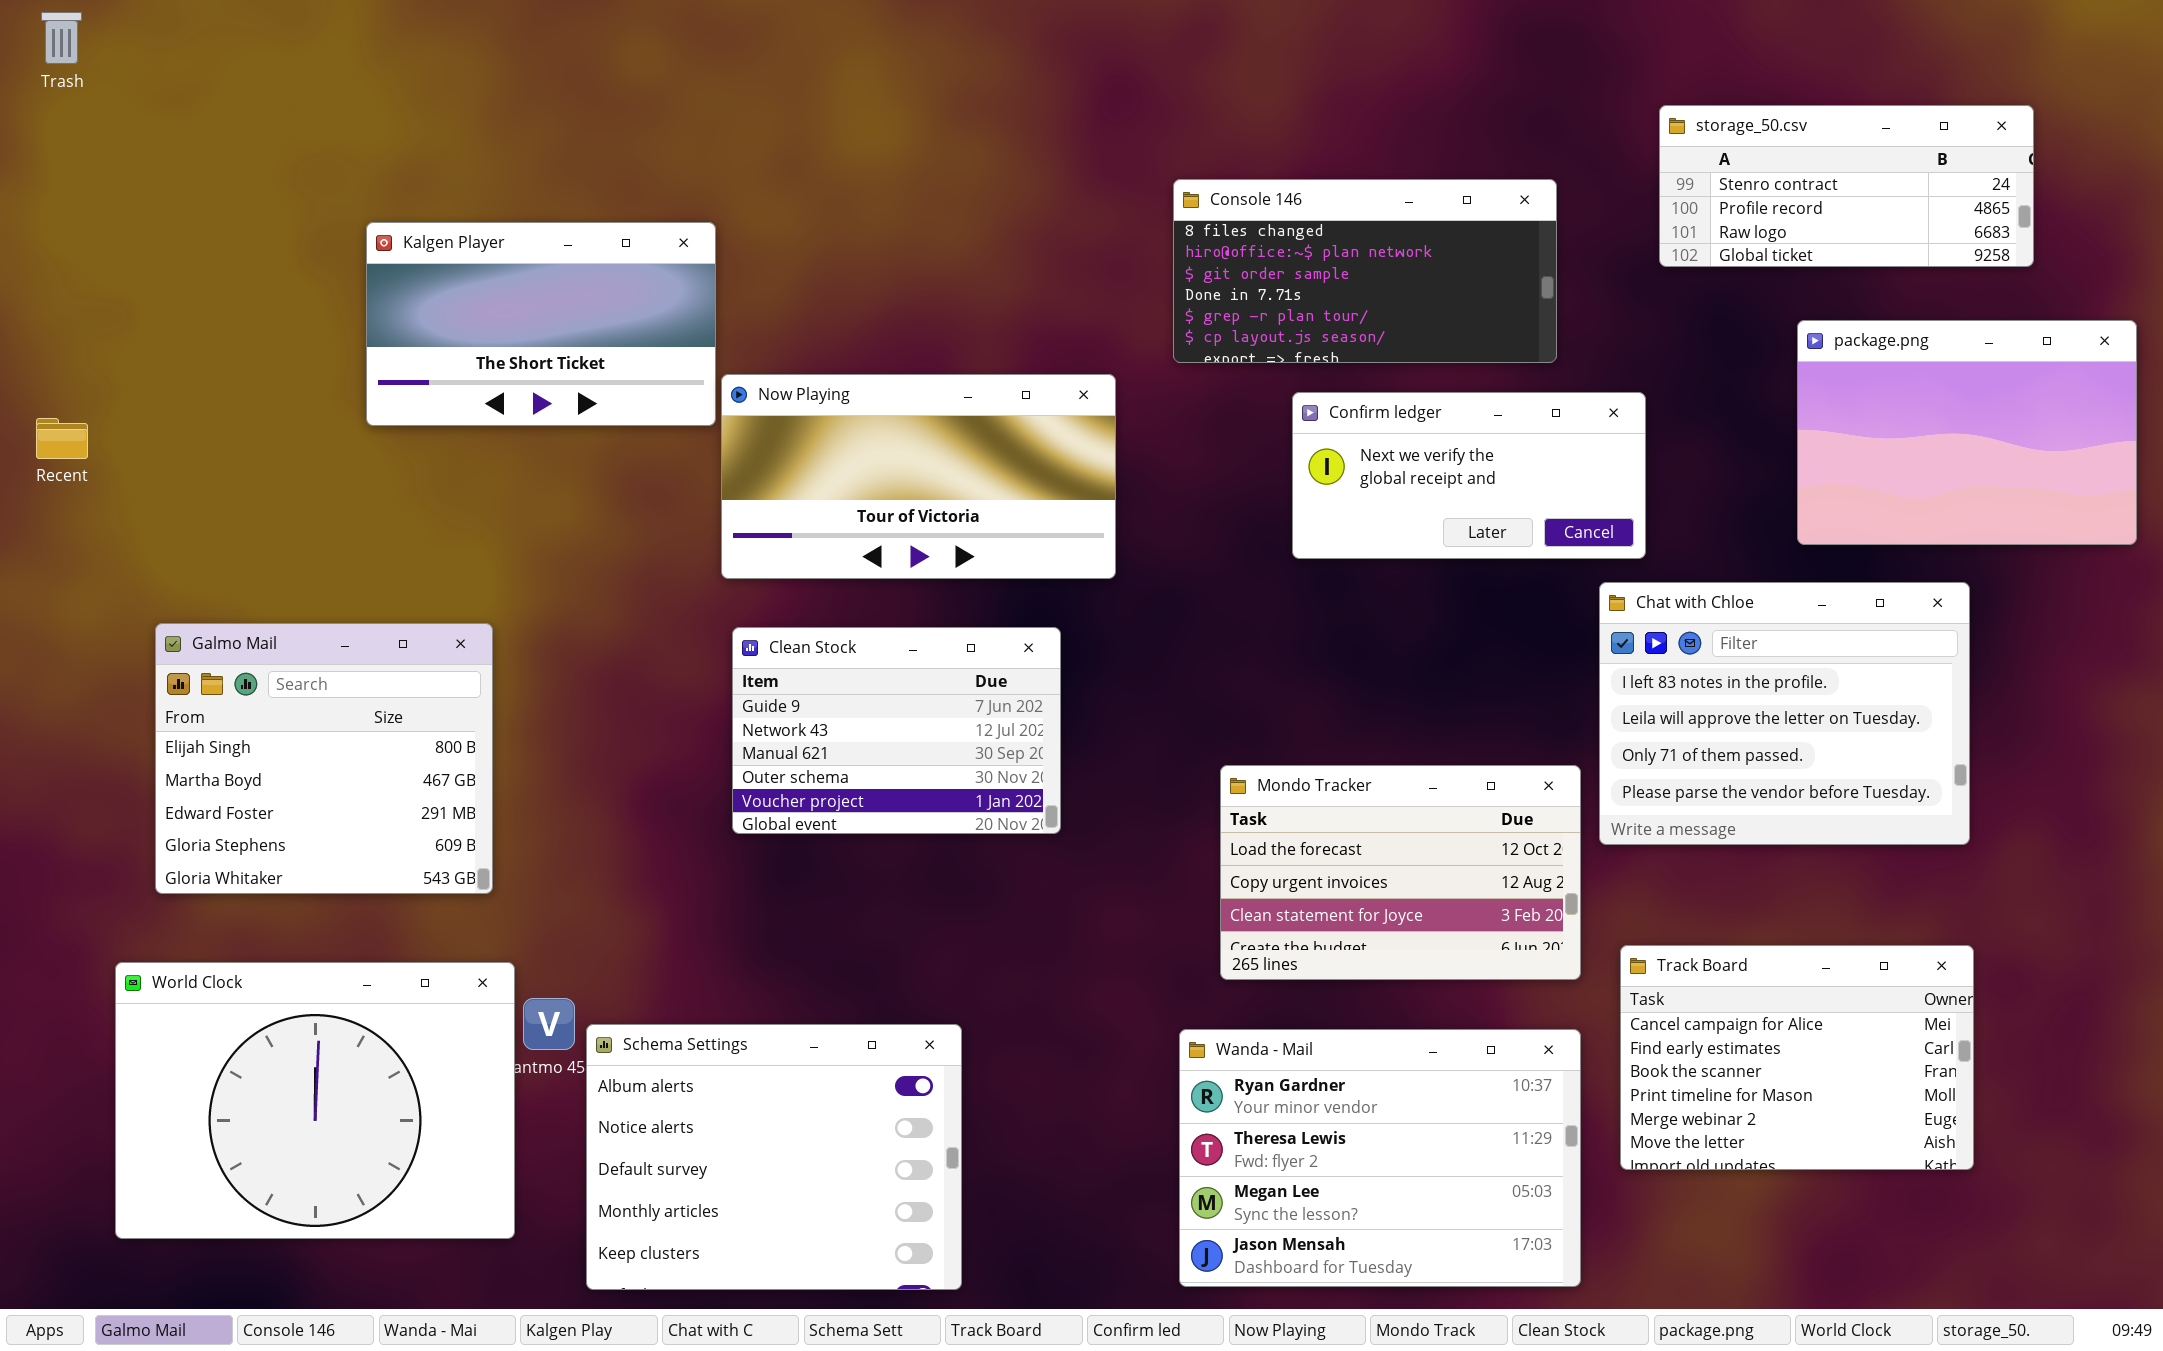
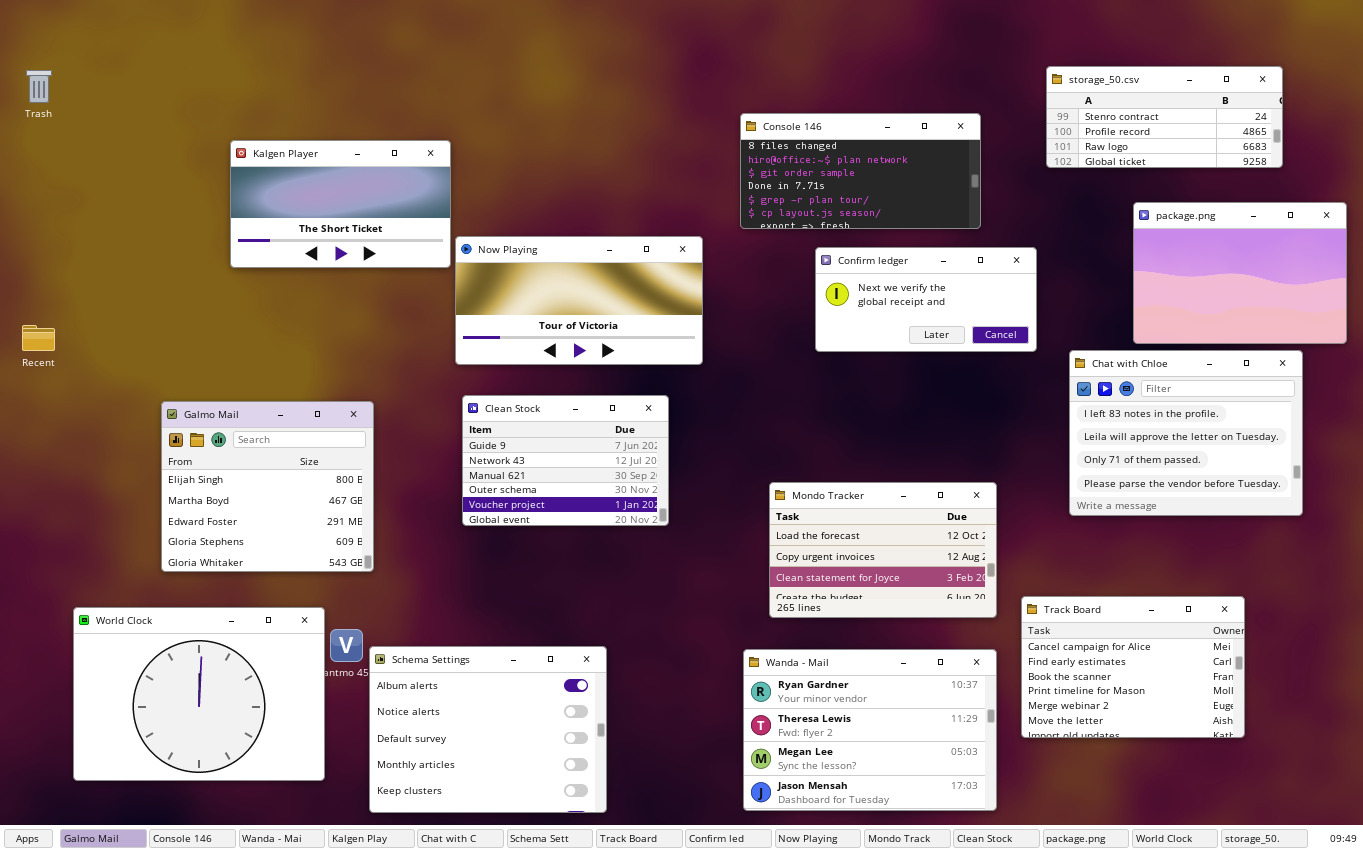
Trash: [41,12,82,64] -> [26,70,52,103], moved
Recent: [36,418,88,459] -> [22,325,55,351], moved
Chat with Chloe: [1599,582,1970,845] -> [1069,350,1303,516], moved
Galmo Mail: [155,623,493,894] -> [161,401,374,572], moved

